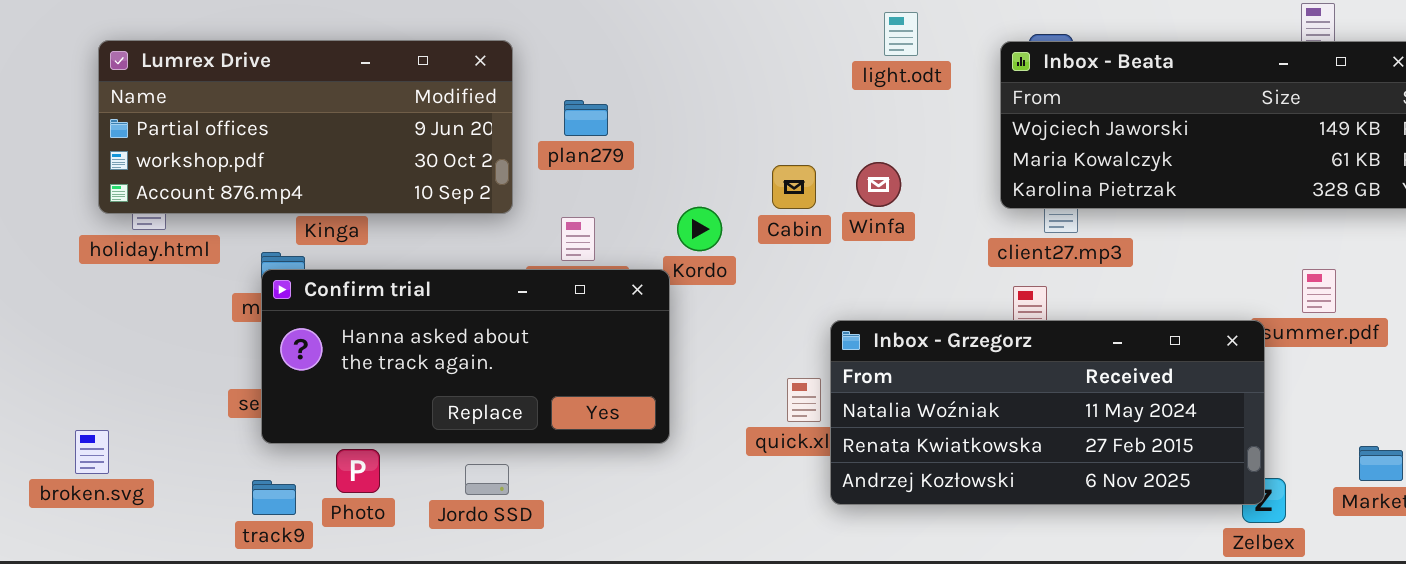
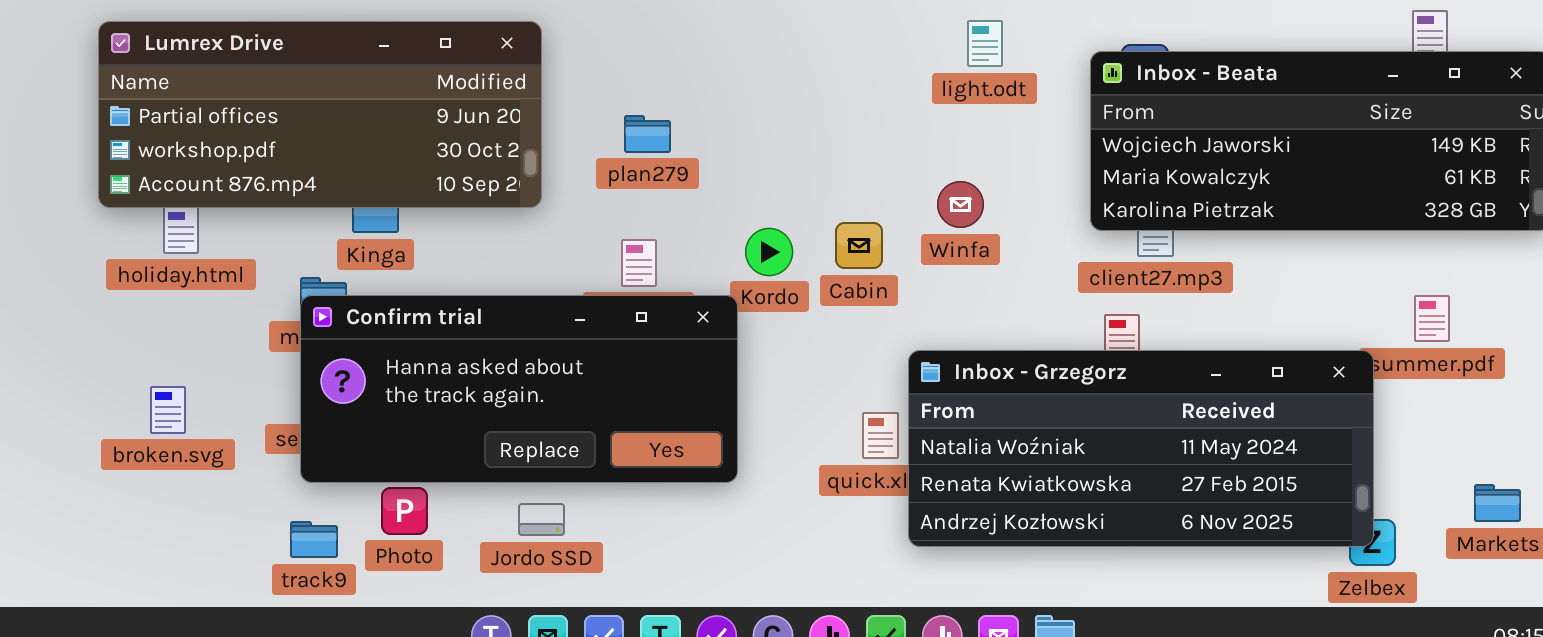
Lumrex Drive: [98,40,513,214] -> [98,21,542,208], moved
Cabin: [772,165,816,209] -> [835,222,883,269], moved
broken.svg: [75,430,109,474] -> [150,386,186,434], moved

